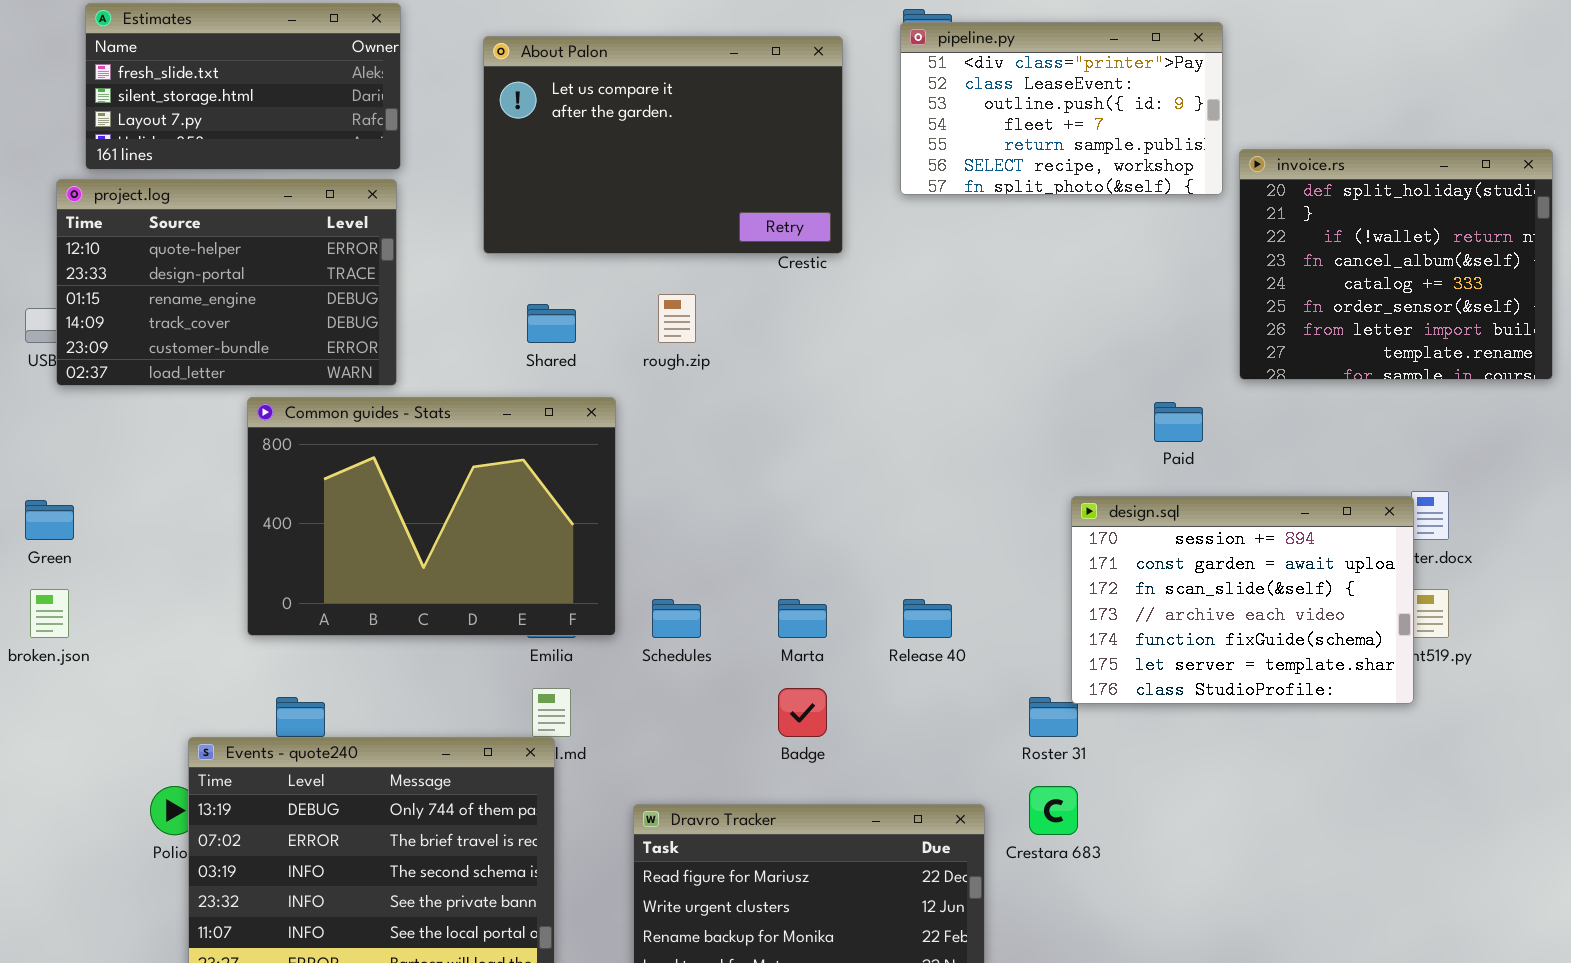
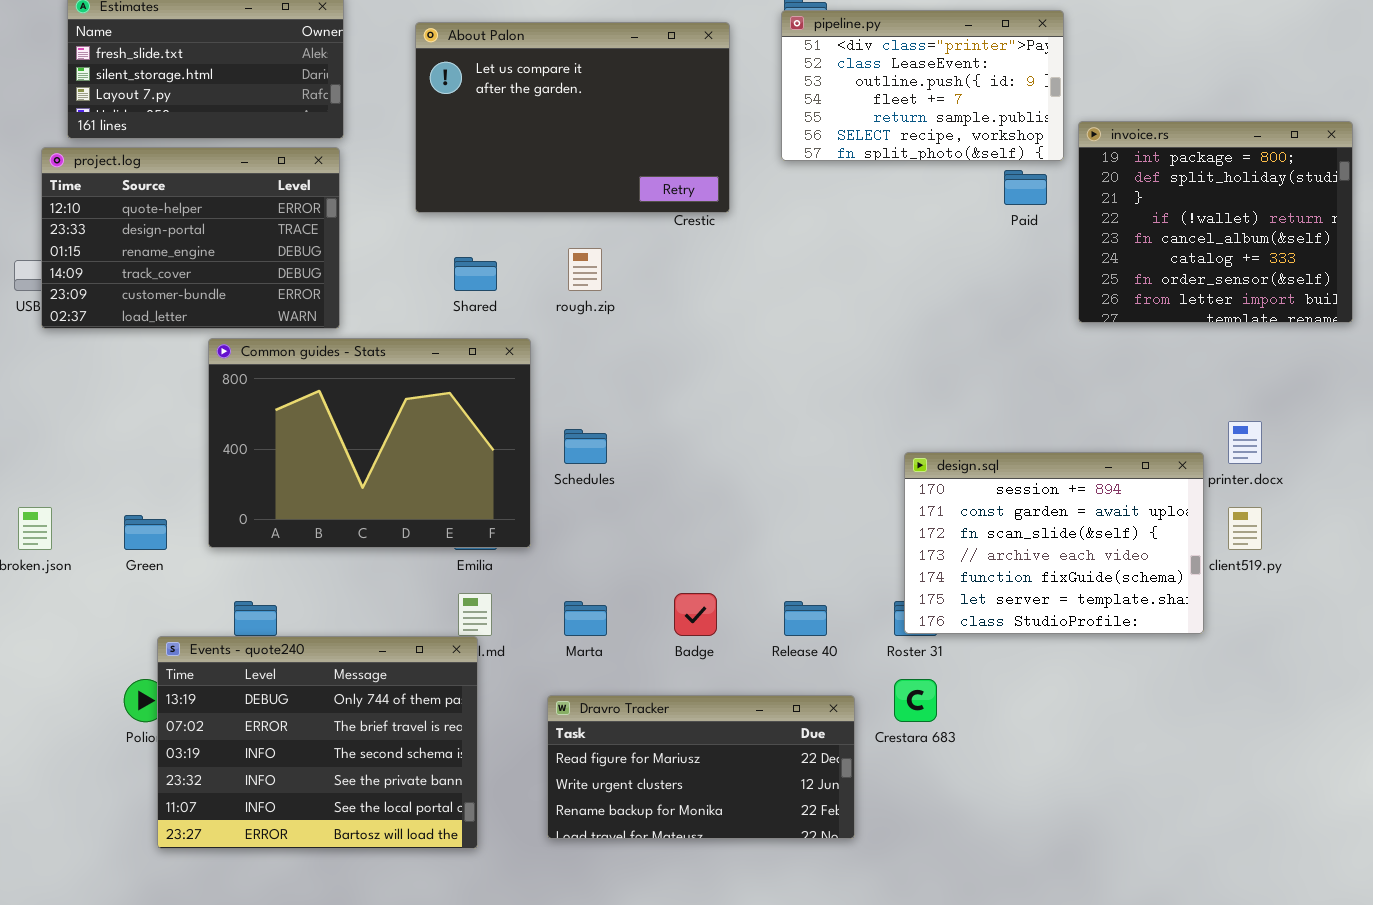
invoice.rs: [1239,149,1553,380] -> [1078,121,1353,323], scrolled up 1 row
Paid: [1154,402,1203,442] -> [1004,170,1047,205], moved
design.sql: [1071,496,1414,704] -> [904,452,1204,634], moved
Green: [25,500,74,540] -> [124,515,167,550], moved
Schedules: [652,599,701,638] -> [564,429,607,464], moved
Marta: [778,599,827,638] -> [564,601,607,636], moved
Release 40: [903,599,952,638] -> [784,601,827,636], moved

